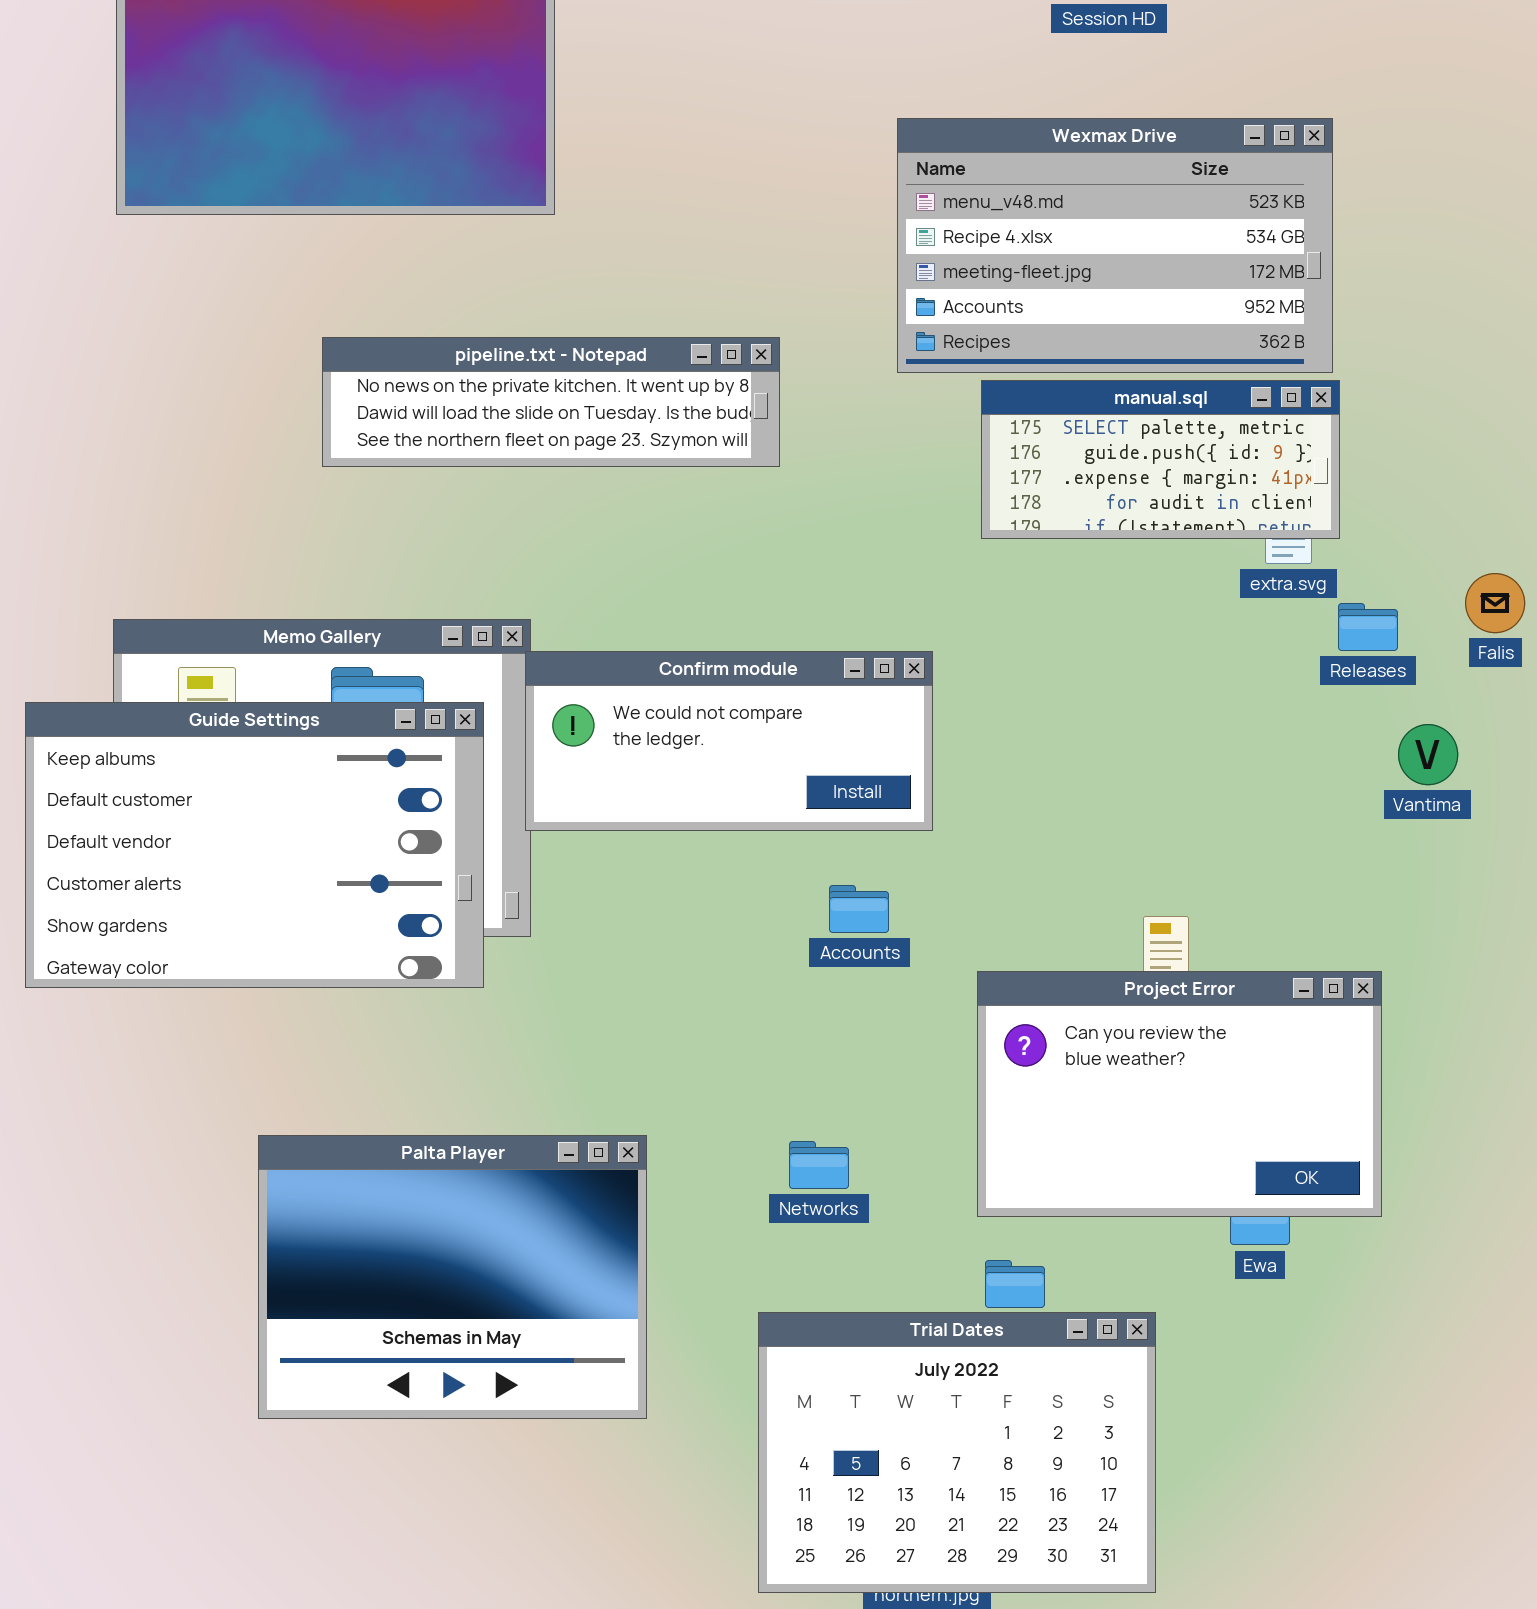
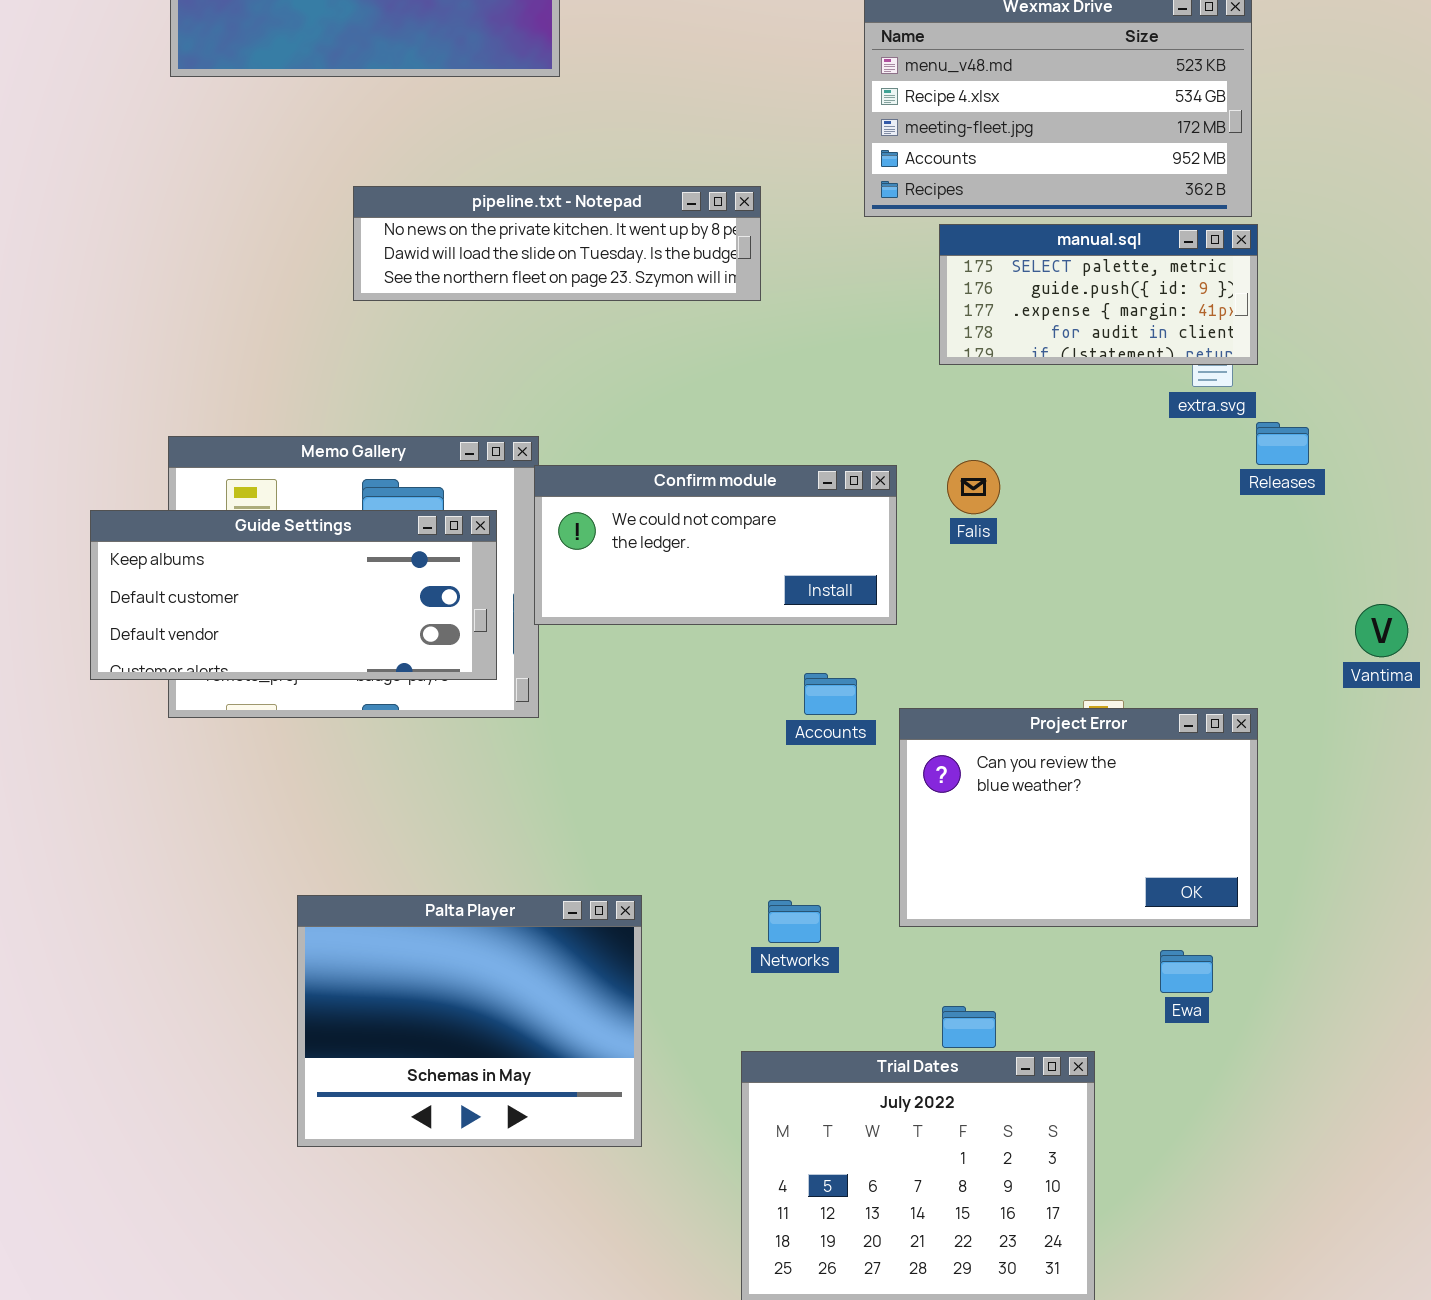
Falis: [1465,573,1525,633] -> [947,460,1000,514], moved
Guide Settings: [25,702,484,988] -> [90,510,497,680], resized
Vantima: [1398,724,1458,785] -> [1355,604,1408,657], moved
Project Error: [977,971,1382,1217] -> [899,708,1258,927], moved

